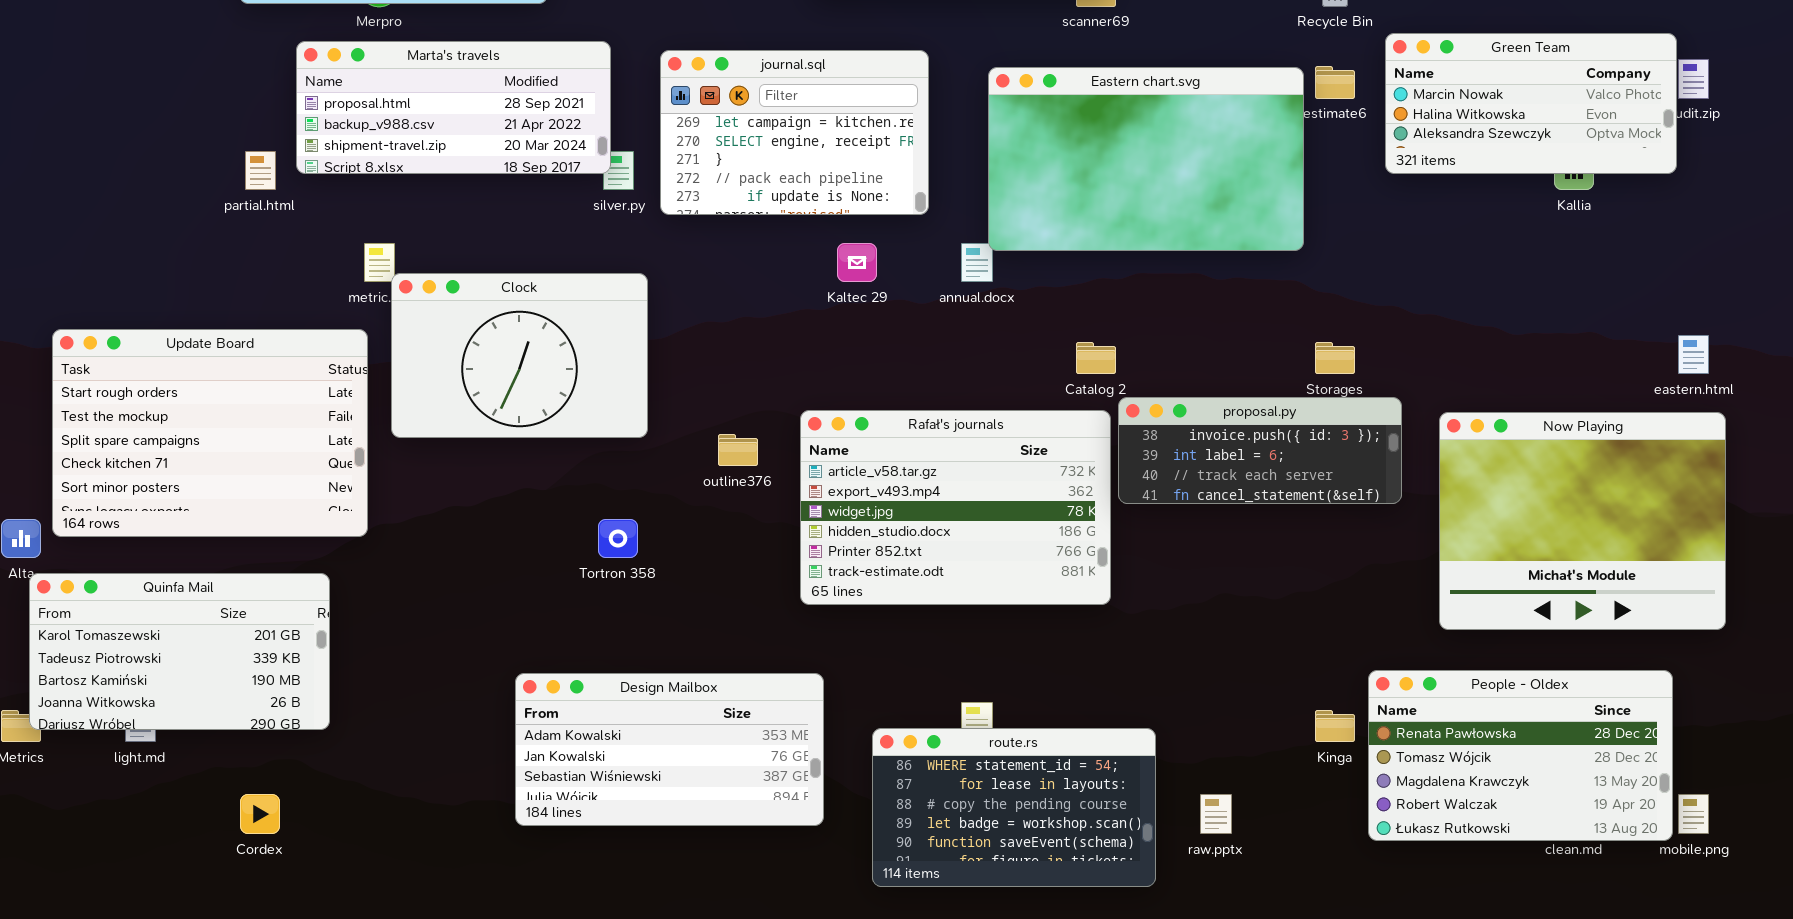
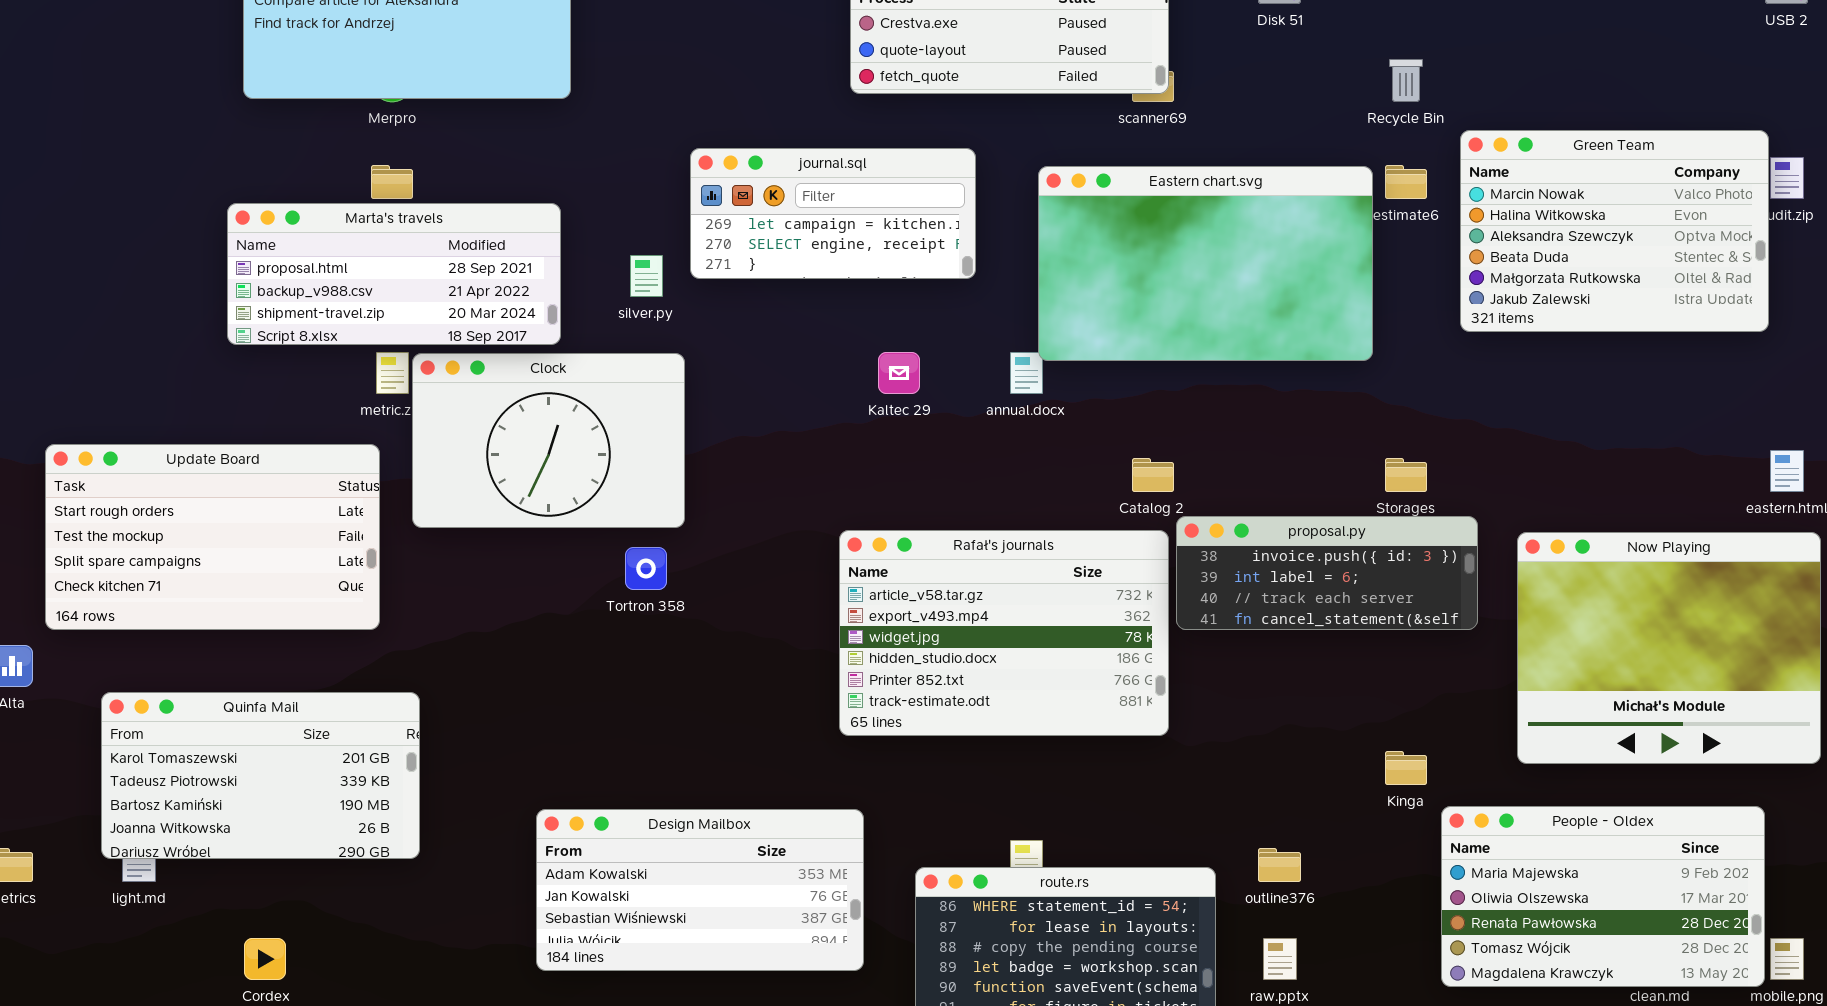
Green Team: [1385,33,1677,174] -> [1460,130,1769,332], resized
Marta's travels: [296,41,611,174] -> [227,203,561,345], moved
journal.sql: [660,50,929,215] -> [690,148,976,279], resized
Clock: [391,273,648,438] -> [412,353,685,528], moved
Update Board: [52,329,368,537] -> [45,444,380,630], resized
outline376: [718,434,758,466] -> [1258,848,1301,882], moved
Tortron 358: [598,519,638,558] -> [625,547,667,590], moved
Quinfa Mail: [29,573,330,730] -> [101,692,420,859], moved
People - Oldex: [1368,670,1673,841] -> [1441,806,1765,987], scrolled up 2 rows
Kinga: [1315,710,1355,742] -> [1385,751,1427,785], moved

